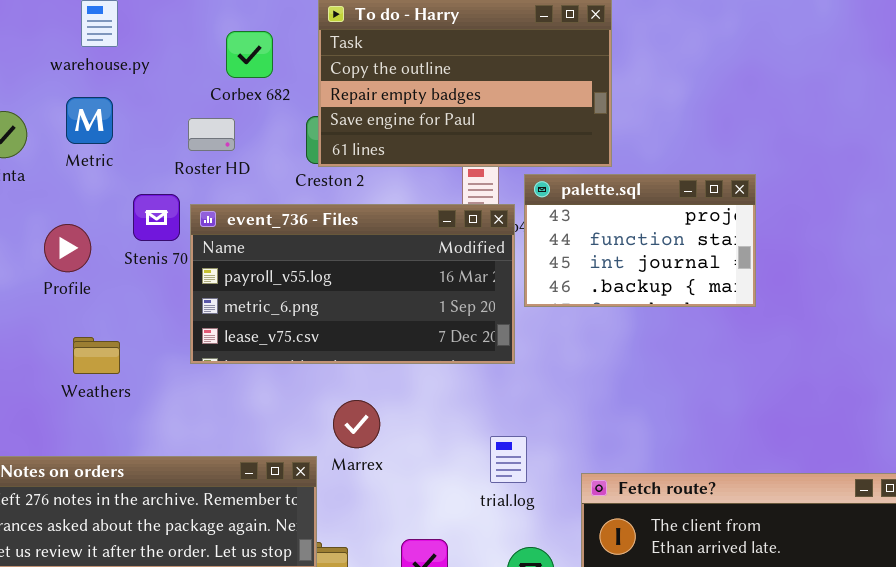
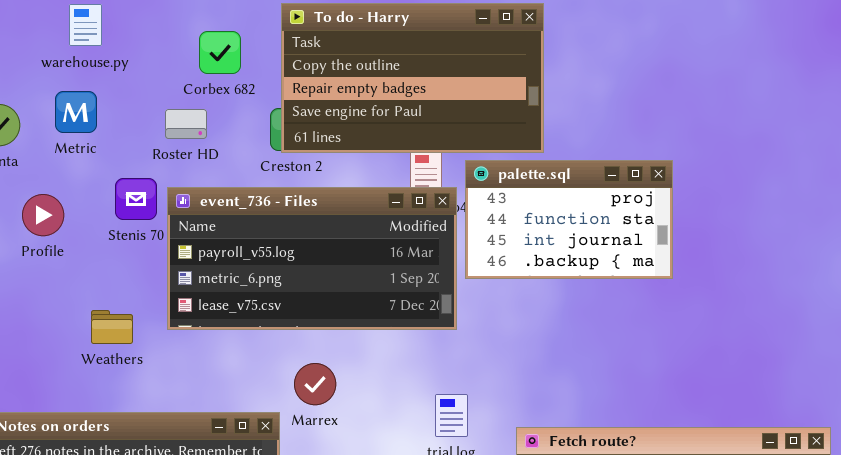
Profile: [44,224,91,272] -> [22,194,64,236], moved
Weathers: [73,337,120,374] -> [91,310,133,344], moved

